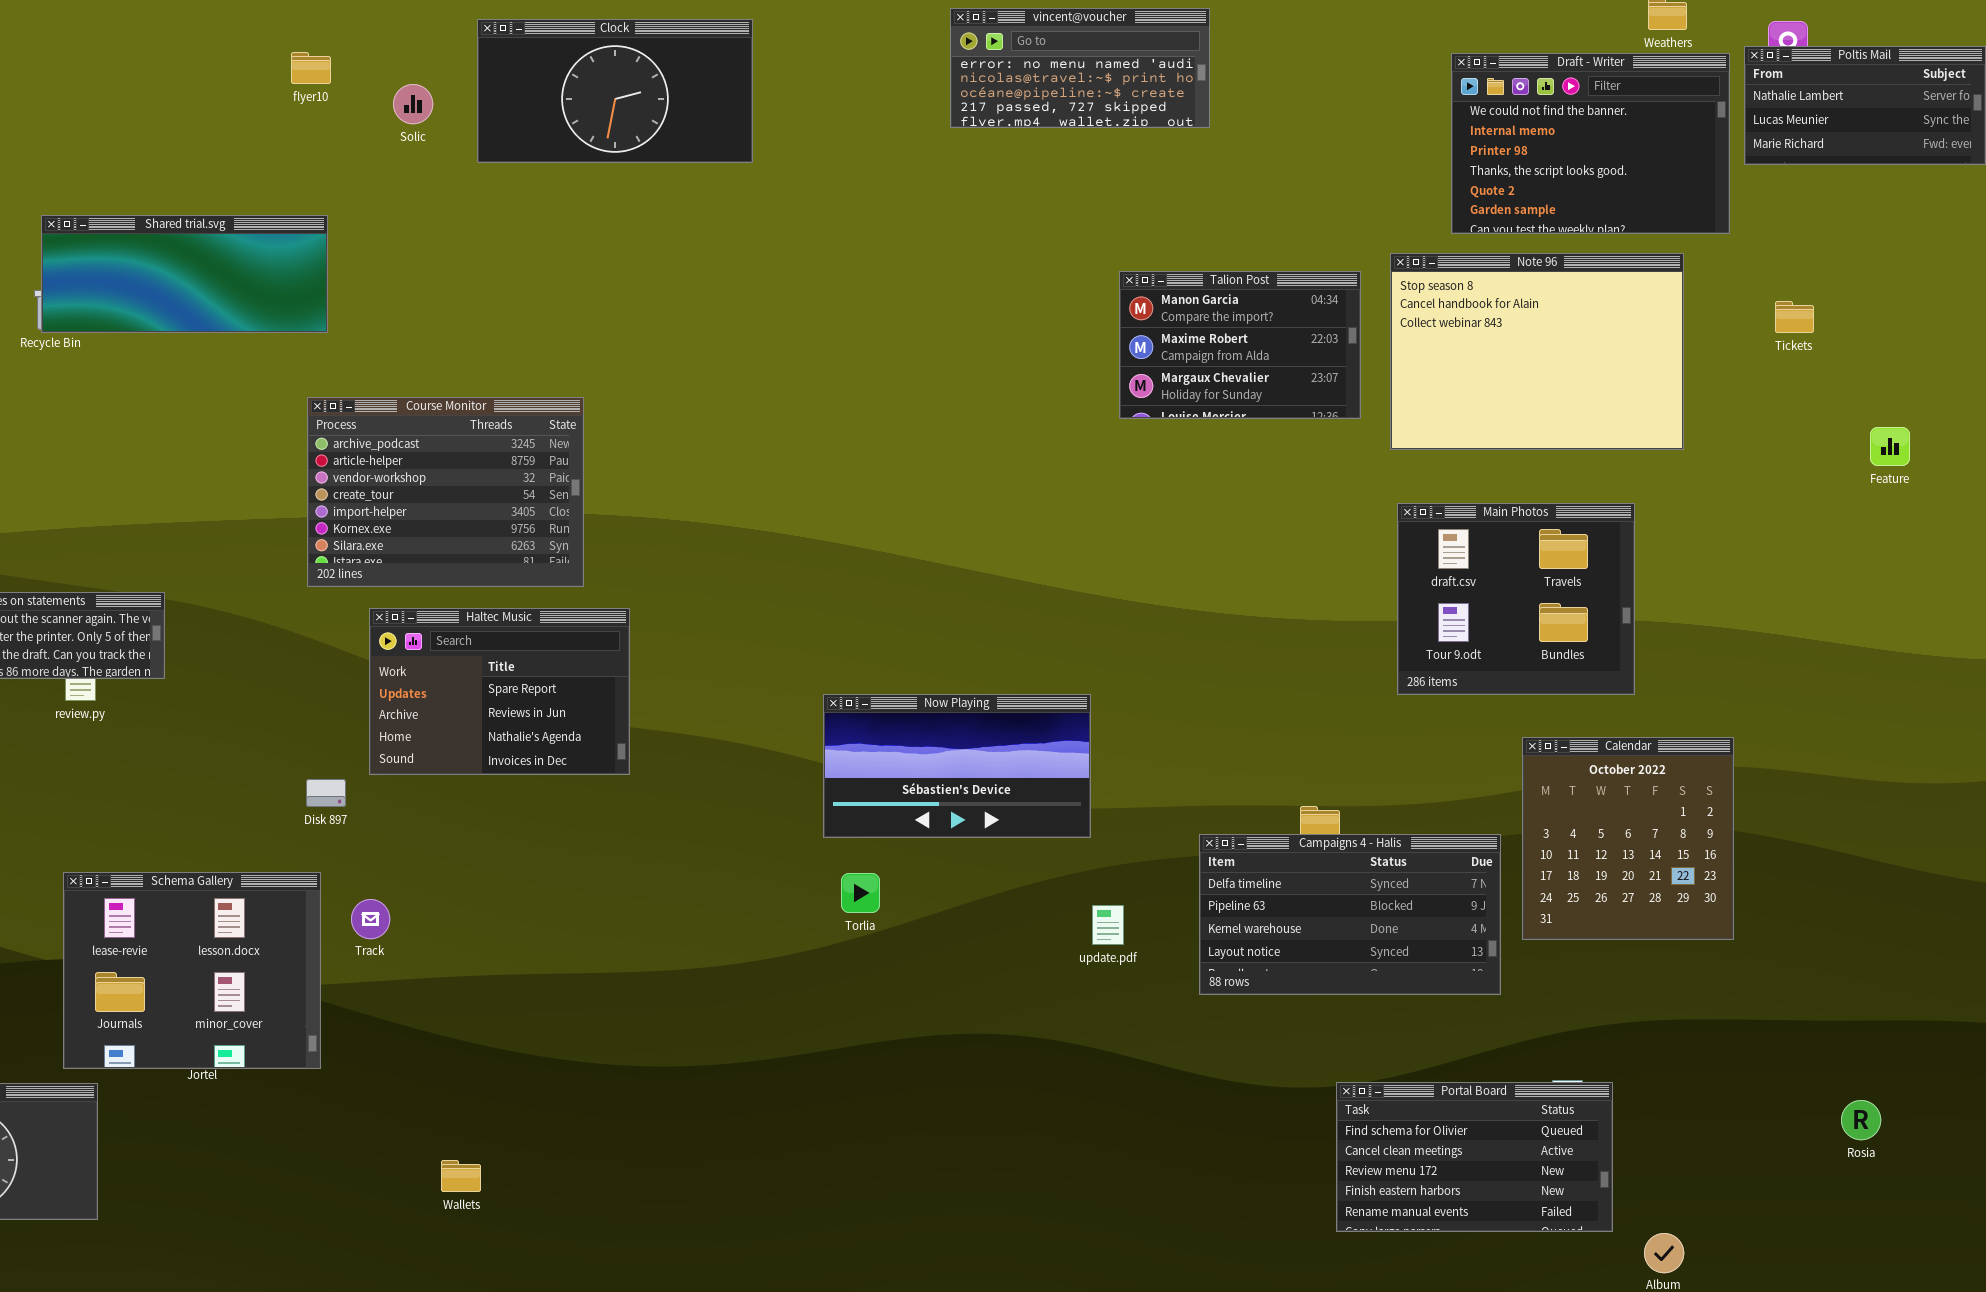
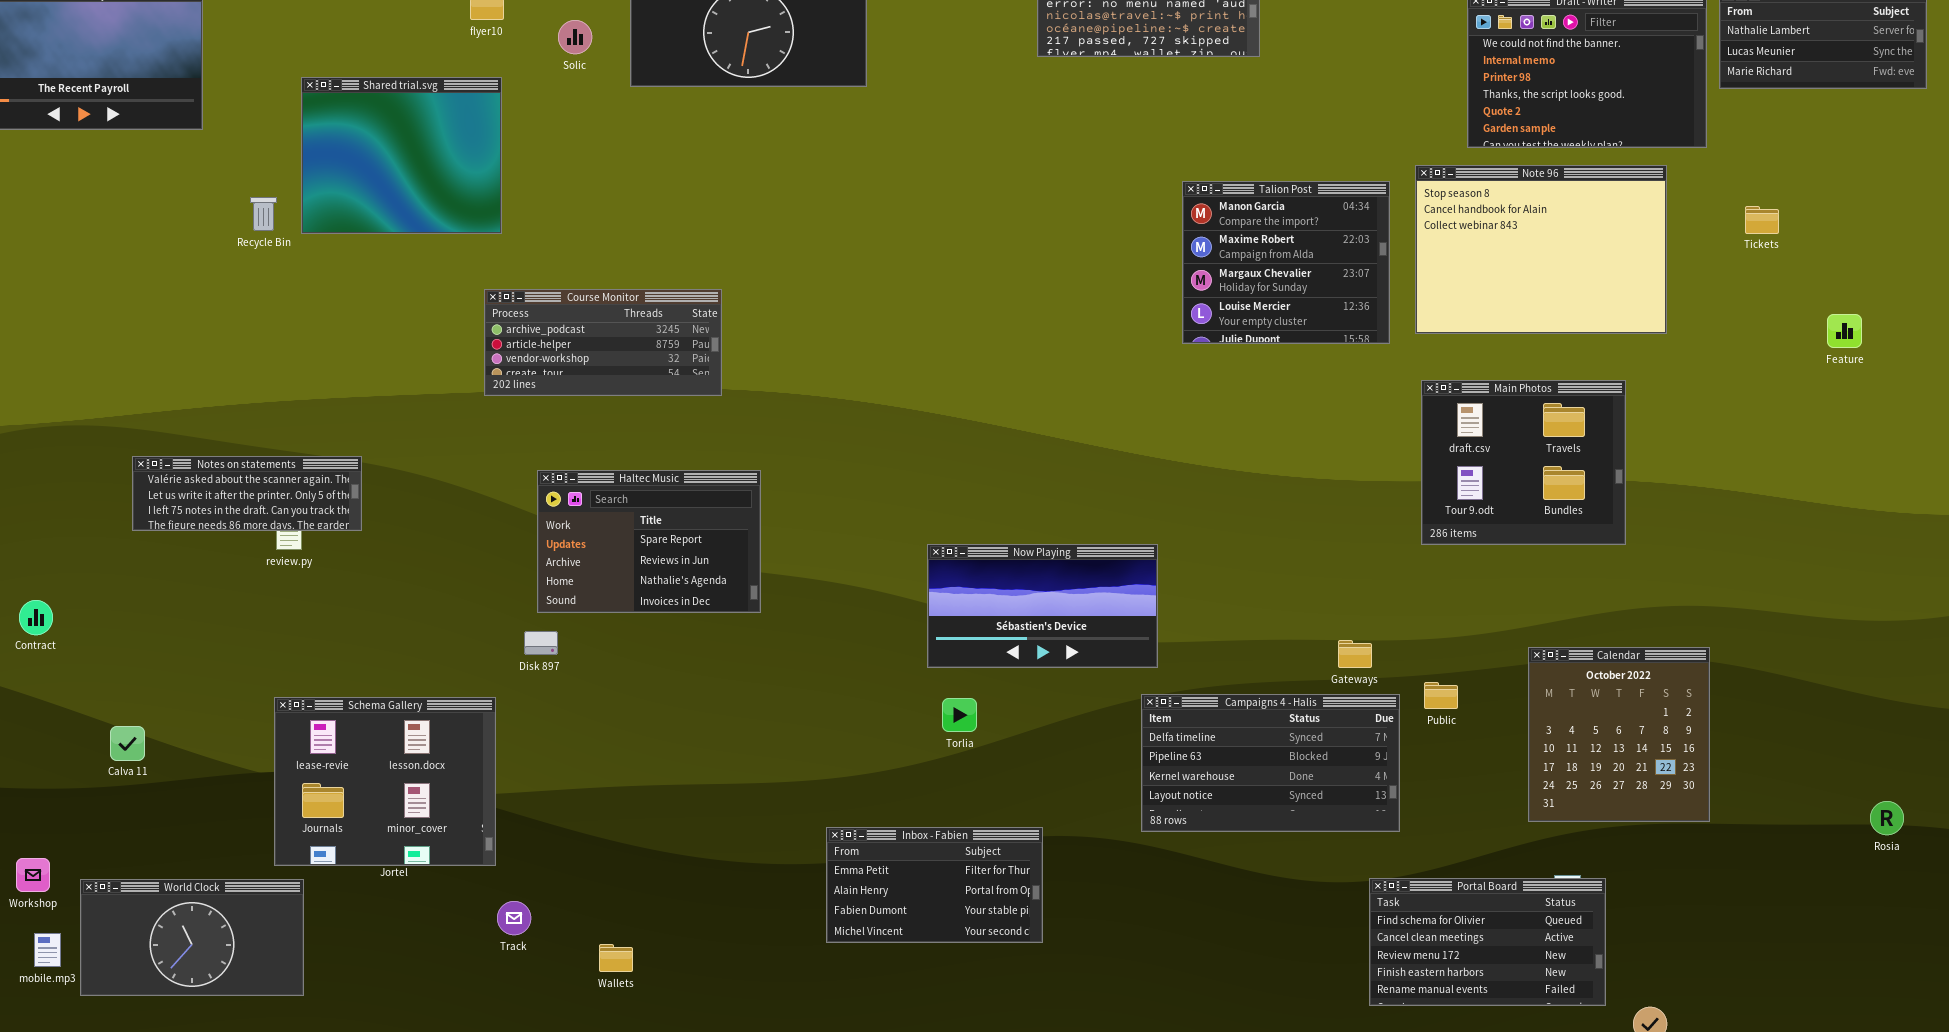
Shared trial.svg: [41,215,328,333] -> [301,77,502,234], resized
Talion Post: [1119,271,1361,419] -> [1182,181,1390,344], resized
Course Monitor: [307,397,584,587] -> [484,289,722,396], resized
Calendar: [1522,737,1734,940] -> [1528,647,1710,822], moved
Disk 897: [306,779,346,807] -> [524,631,558,655], moved
Campaigns 4 - Halis: [1199,834,1501,995] -> [1141,694,1400,832], moved
Track: [351,899,390,939] -> [497,901,531,935], moved
Inbox - Fabien: none -> [826,827,1043,943], opened
Rosia: [1841,1100,1881,1140] -> [1870,801,1904,835], moved

